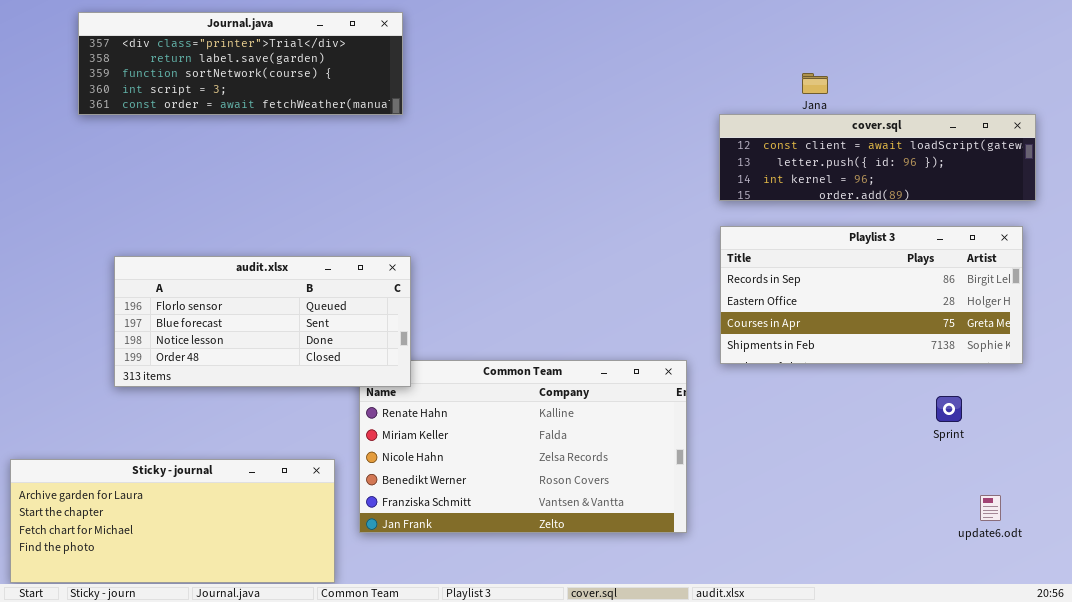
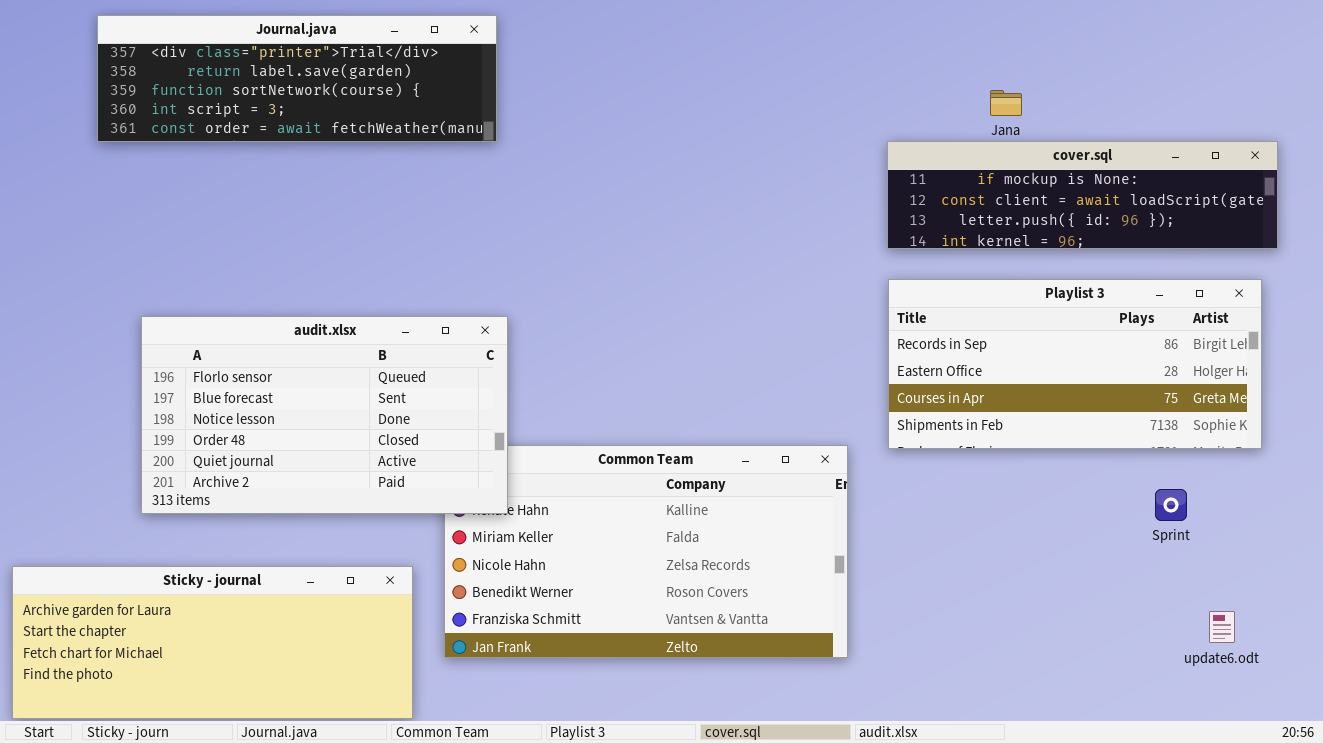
cover.sql: [719,114,1036,201] -> [887,141,1278,249], scrolled up 1 row
audit.xlsx: [114,256,411,387] -> [141,316,508,514], resized

